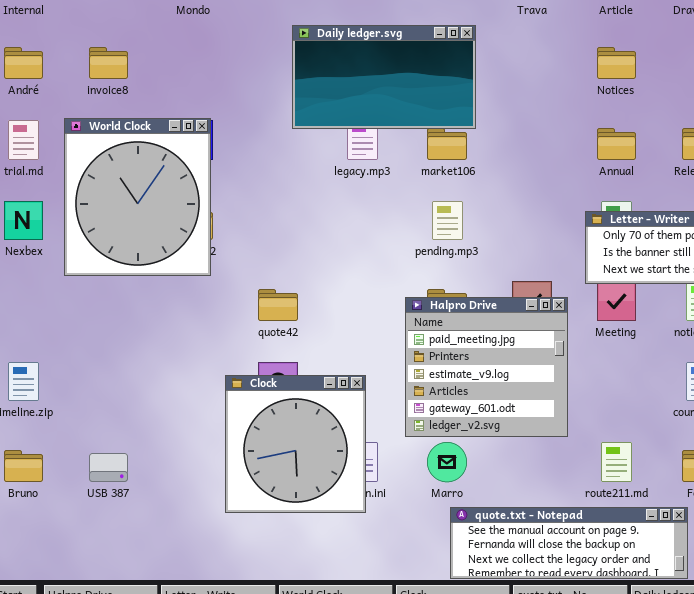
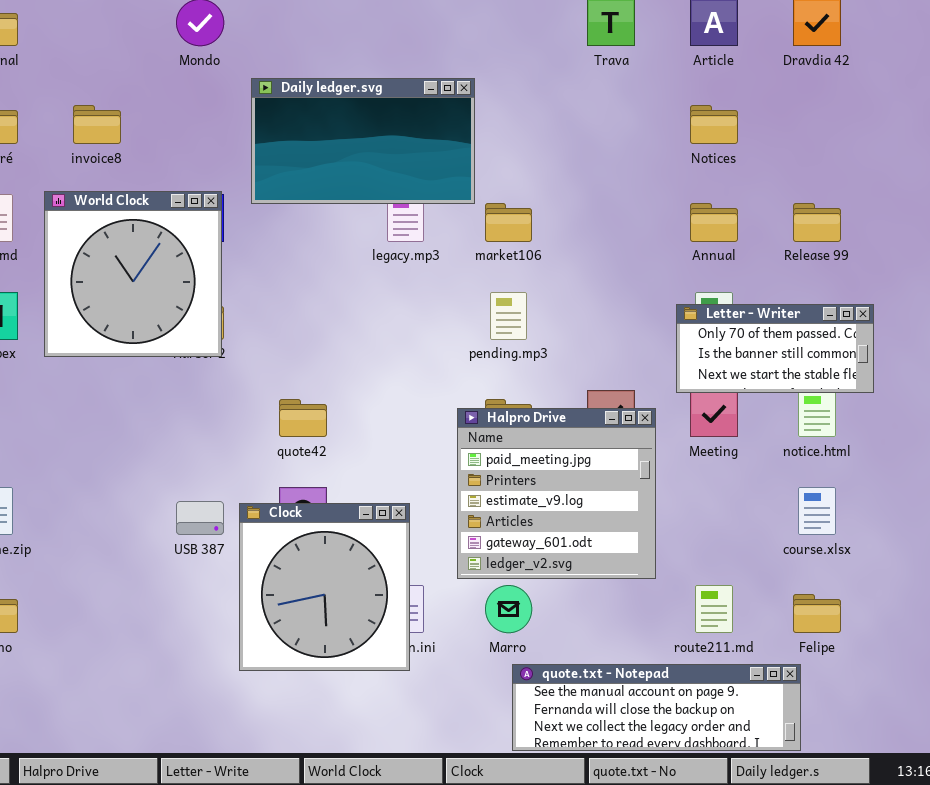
Daily ledger.svg: [292,25,476,129] -> [251,78,475,204], moved
World Clock: [64,118,211,276] -> [44,191,222,357], resized
USB 387: [89,453,128,482] -> [176,501,224,535], moved

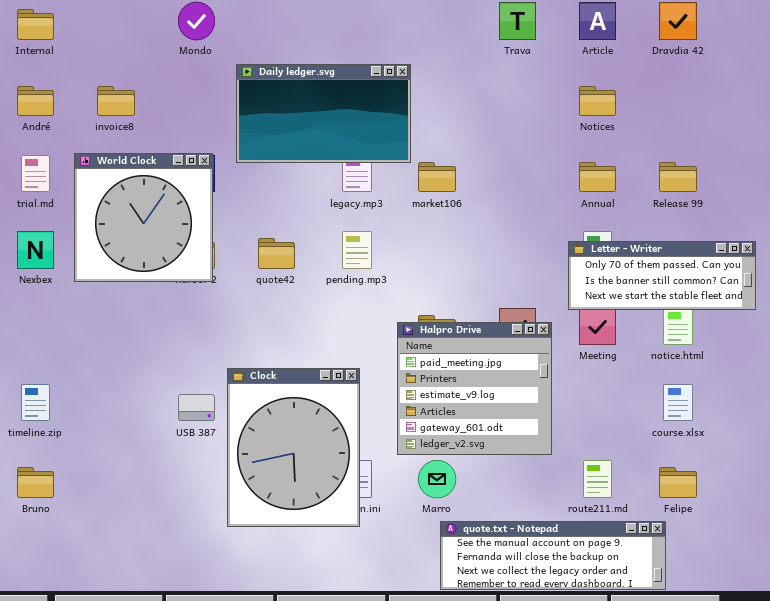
pending.mp3: [490,292,527,340] -> [342,231,372,269], moved
Letter - Writer: [676,304,874,393] -> [568,241,756,310], resized
quote42: [279,399,327,437] -> [258,238,295,269], moved
Clock: [239,503,410,671] -> [227,368,360,527], resized

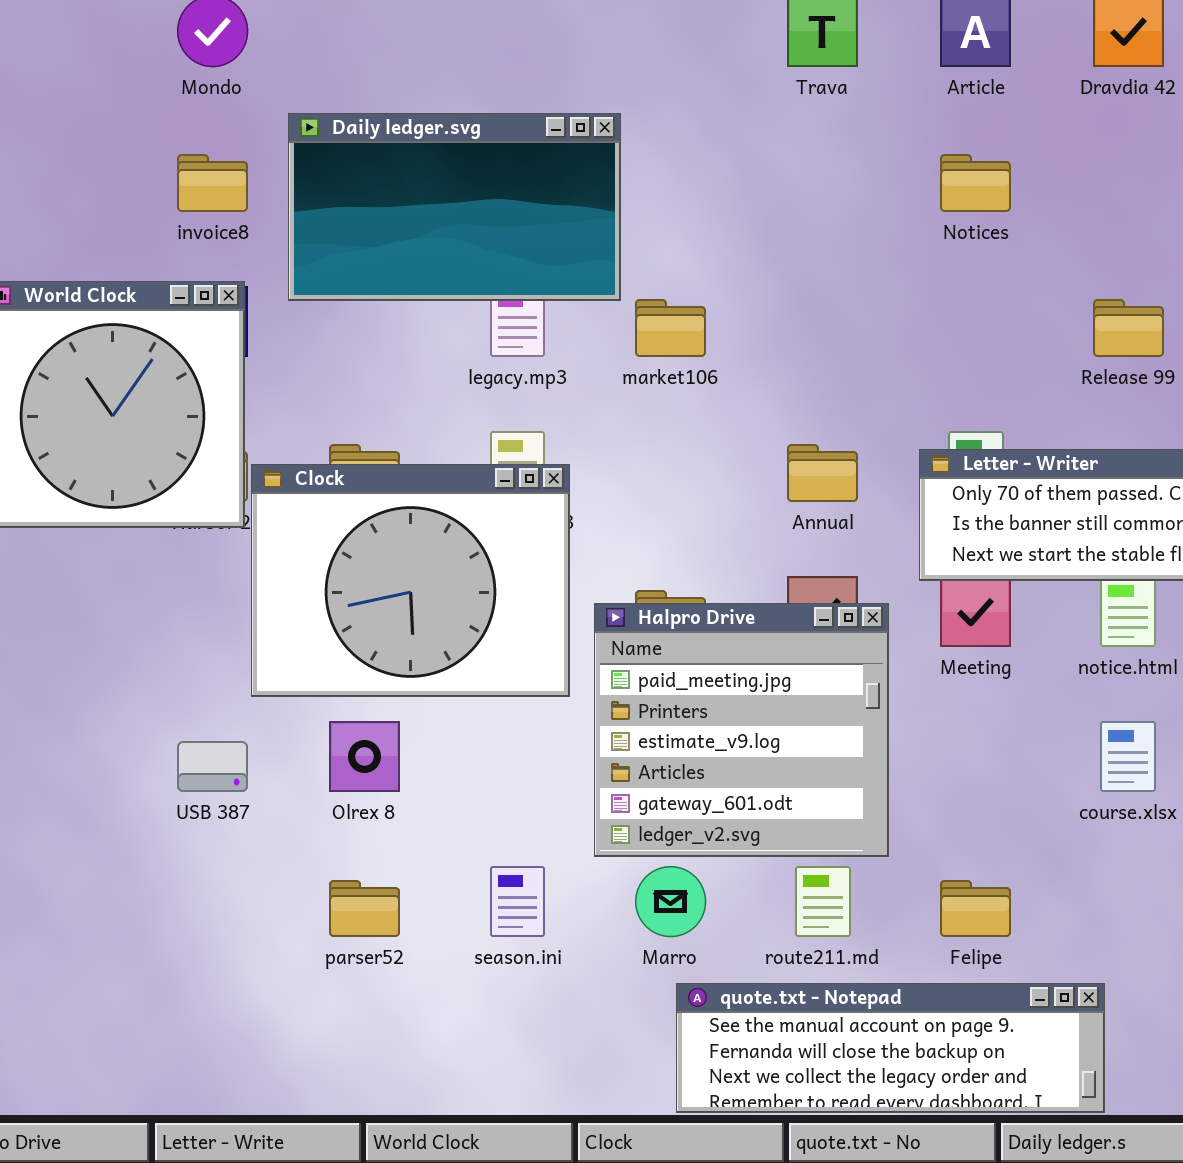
invoice8: [97,86,135,116] -> [177,154,248,212], moved
Annual: [579,162,616,192] -> [787,444,858,502], moved
Clock: [227,368,360,527] -> [251,464,570,697], moved, resized
route211.md: [583,460,612,498] -> [795,866,851,937], moved
Felipe: [659,467,697,498] -> [940,880,1011,937], moved

